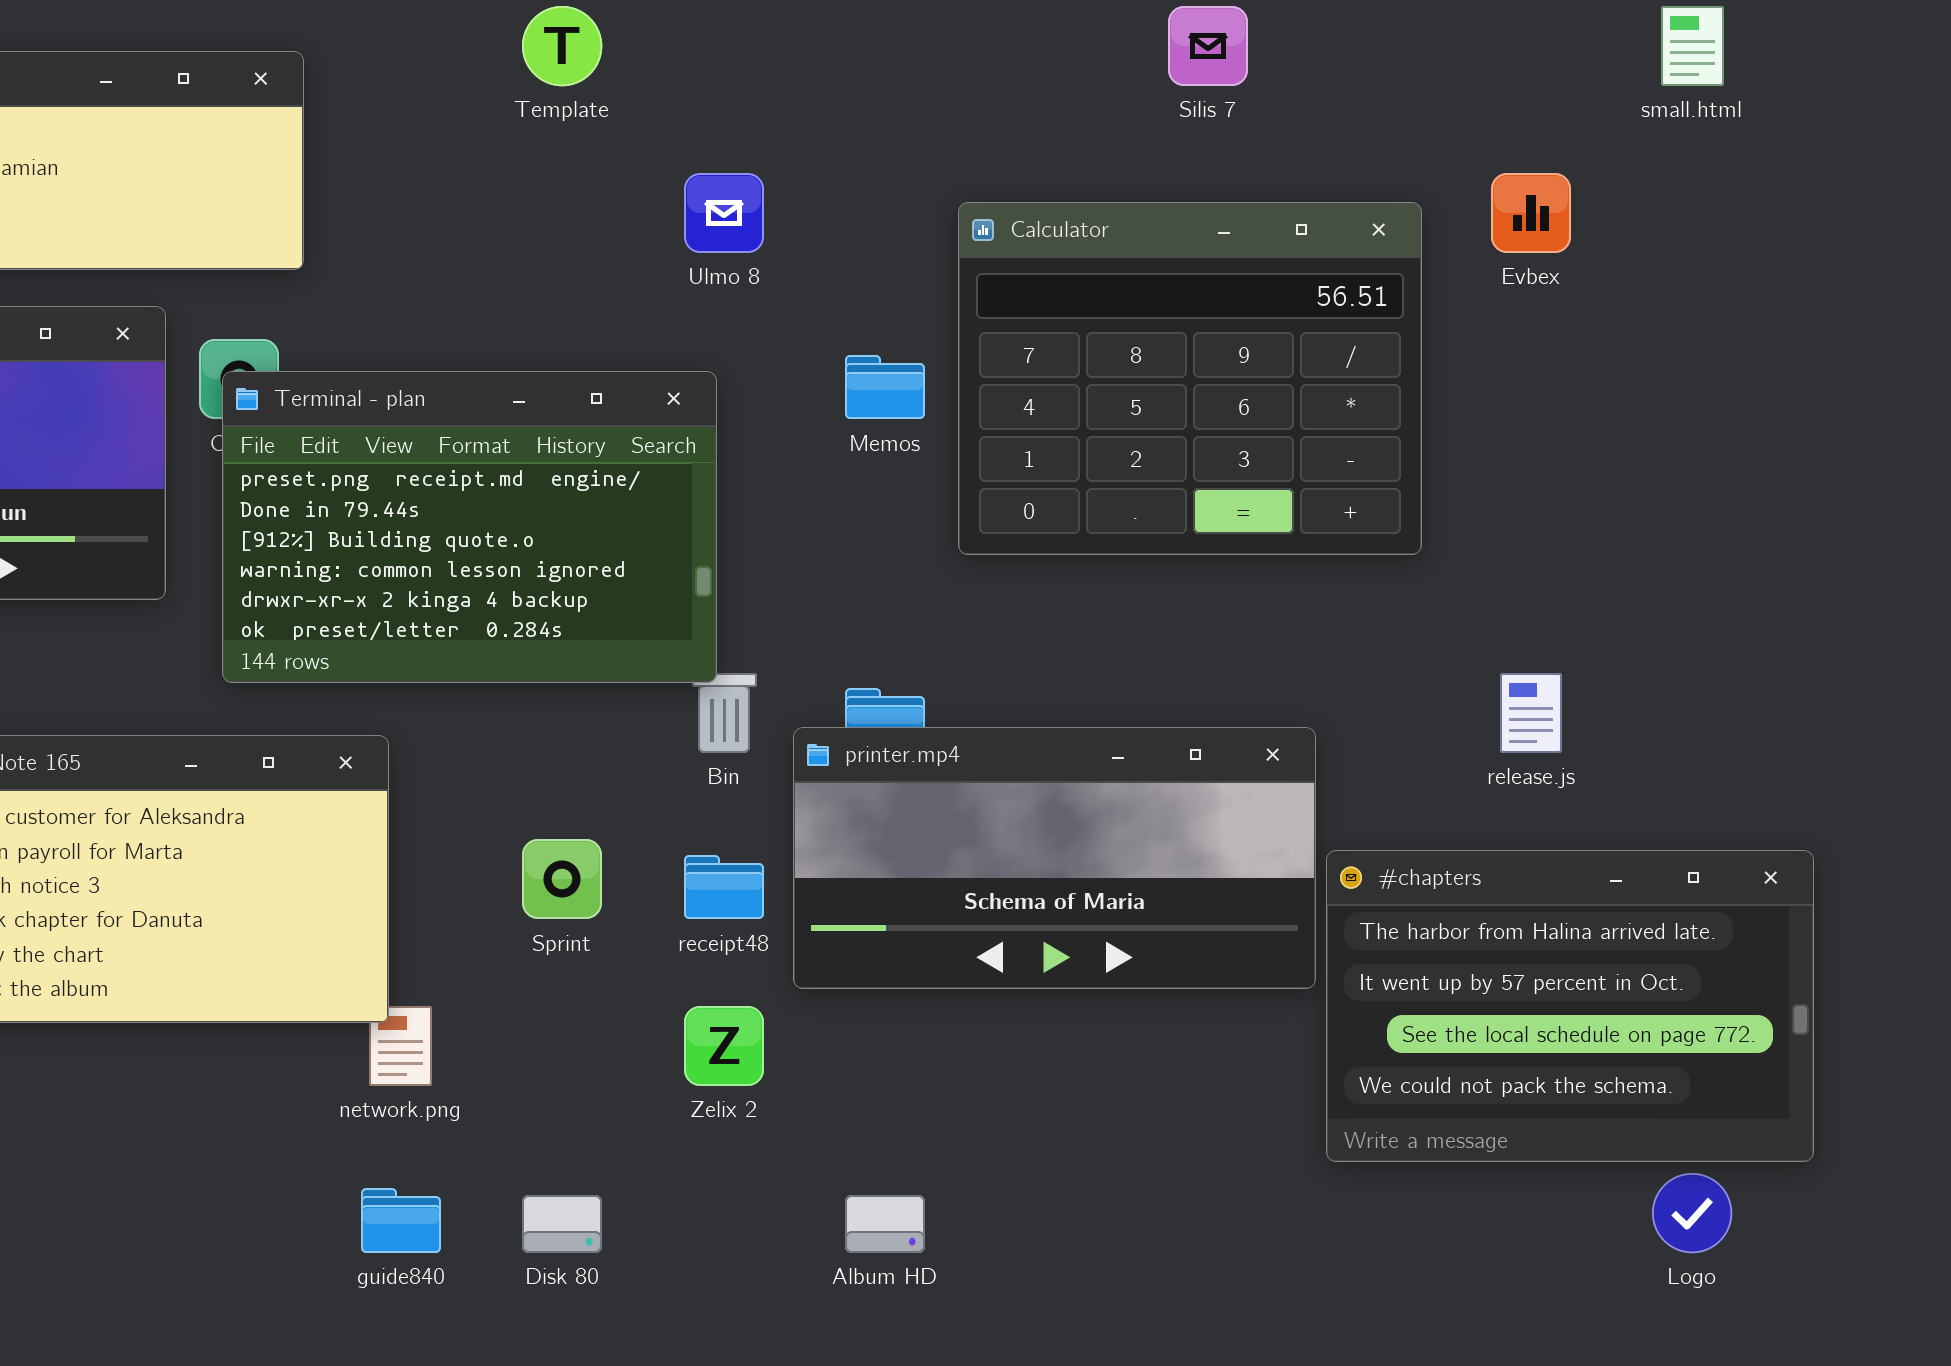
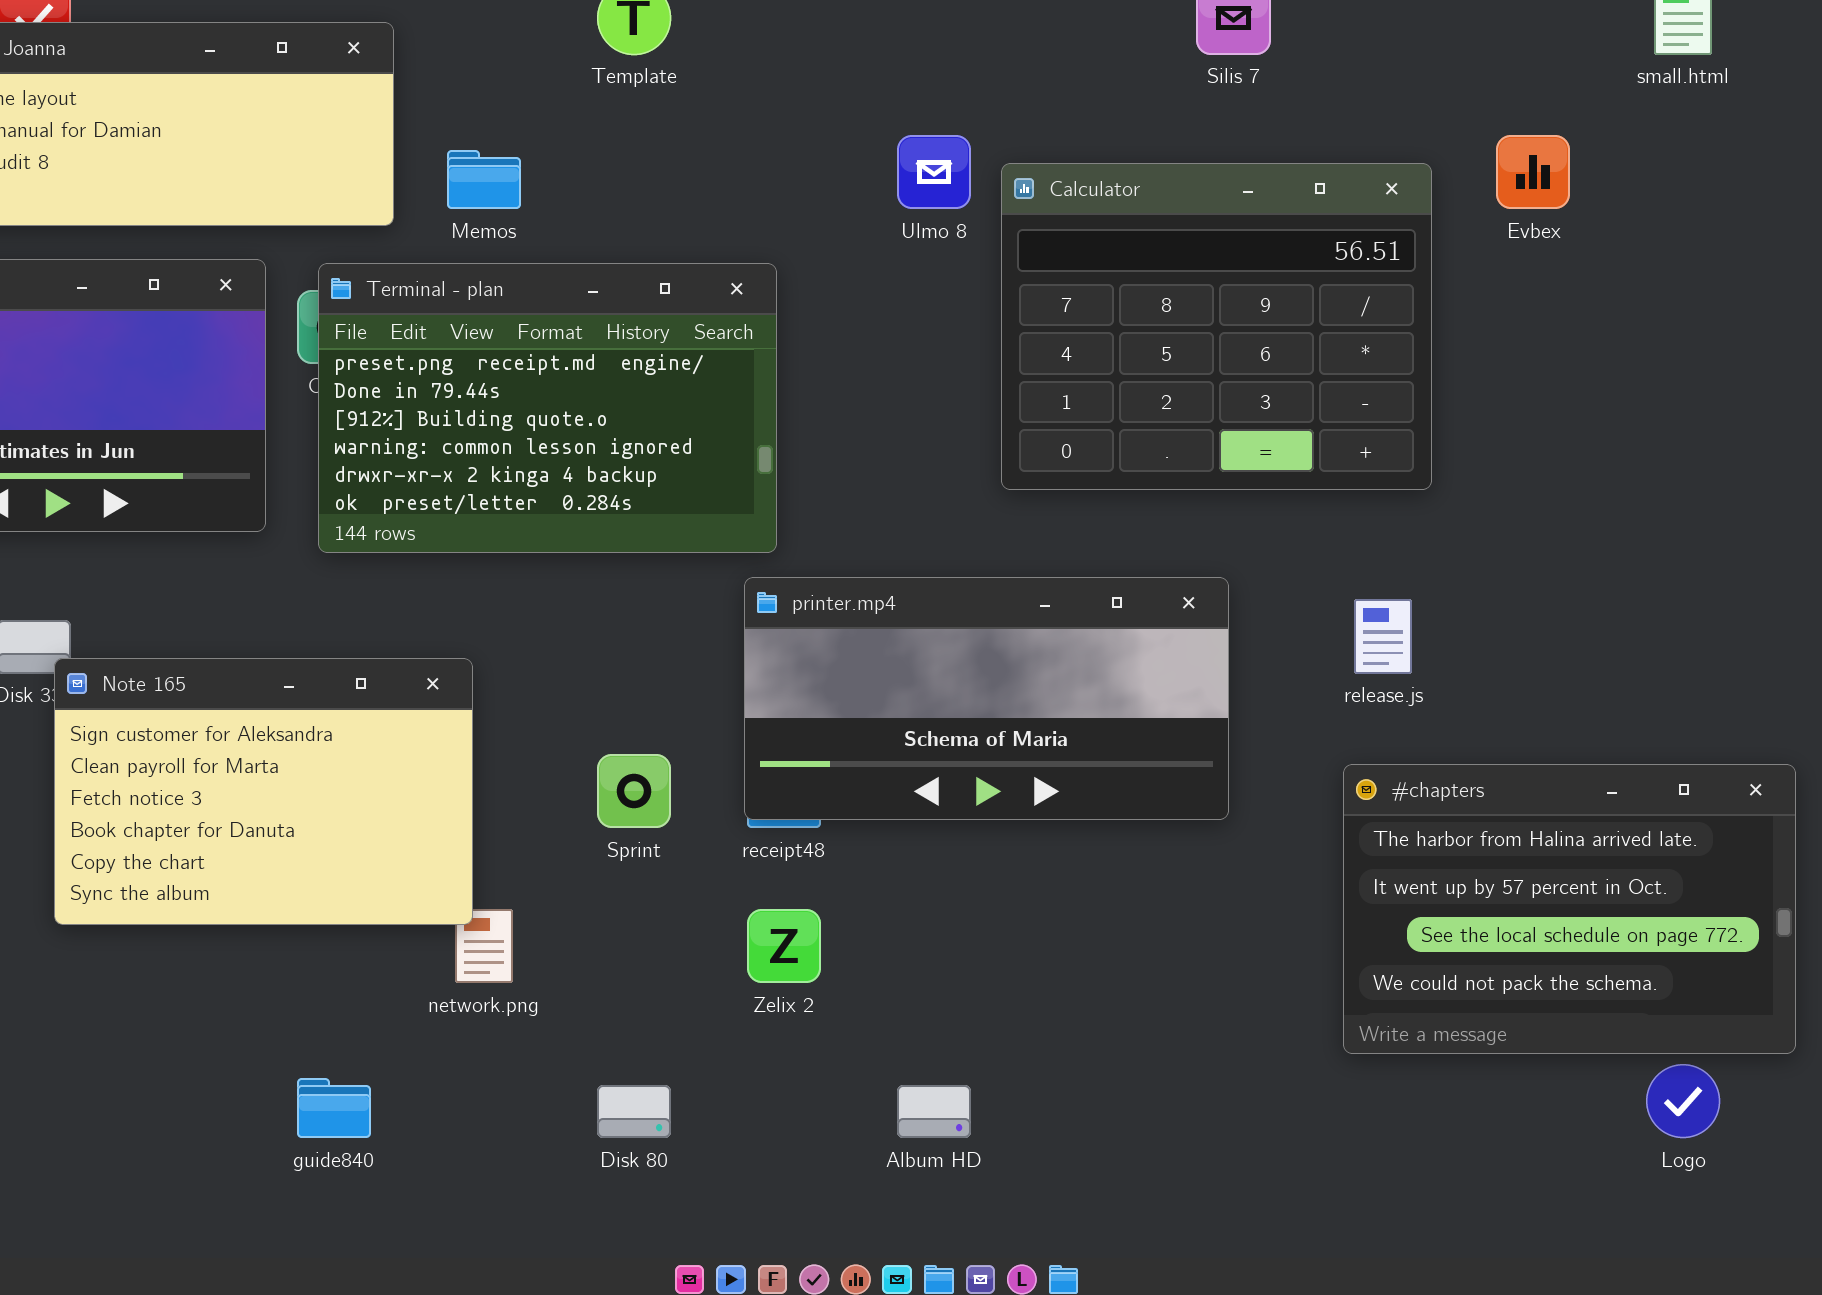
Ulmo 8: [684,173,764,253] -> [897,135,971,209], moved
Memos: [845,355,925,419] -> [447,150,521,209], moved
Terminal - plan: [222,371,717,683] -> [318,263,777,553], moved
release.js: [1500,673,1562,753] -> [1354,599,1412,674], moved
printer.mp4: [793,727,1316,989] -> [744,577,1229,820], moved
guide840: [361,1188,441,1253] -> [297,1078,371,1138], moved

